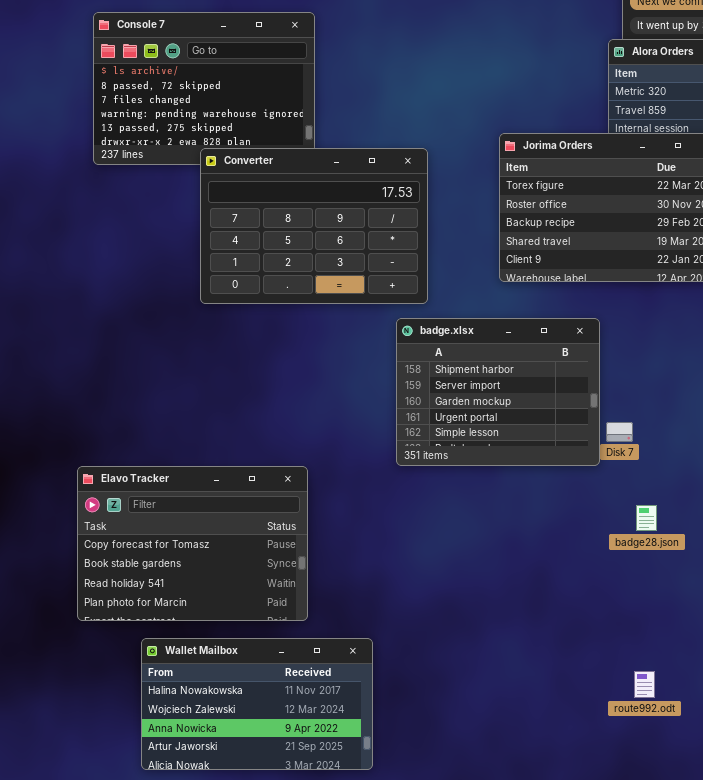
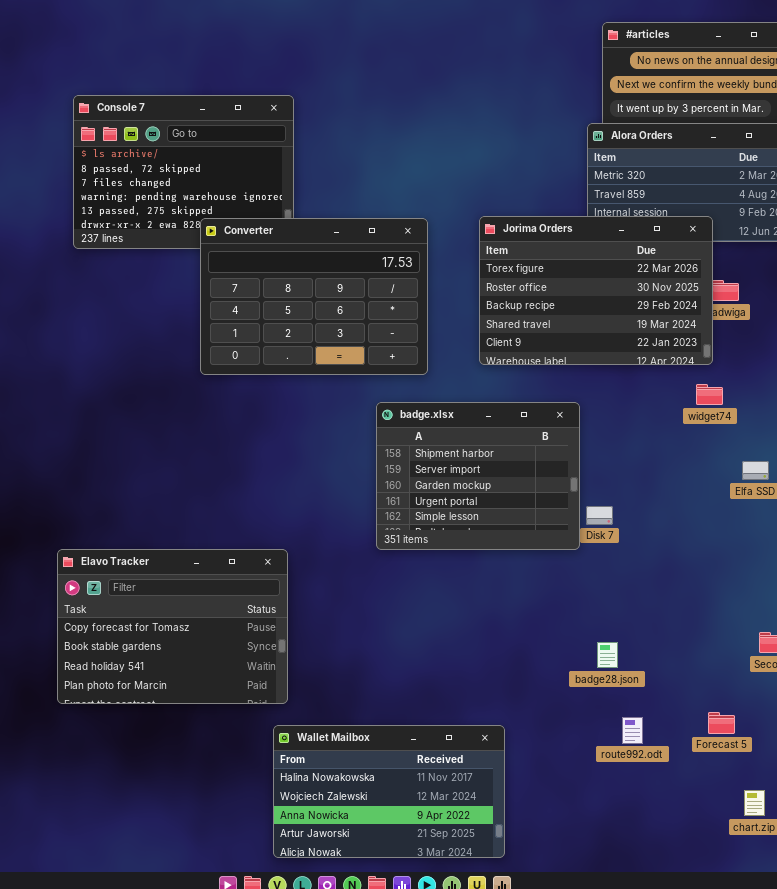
Converter: [200,148,428,304] -> [200,218,428,375], moved
badge28.json: [636,505,657,531] -> [597,642,618,668], moved
Wallet Mailbox: [141,638,373,770] -> [273,725,505,858], moved
route992.odt: [634,671,655,698] -> [622,717,643,744], moved

